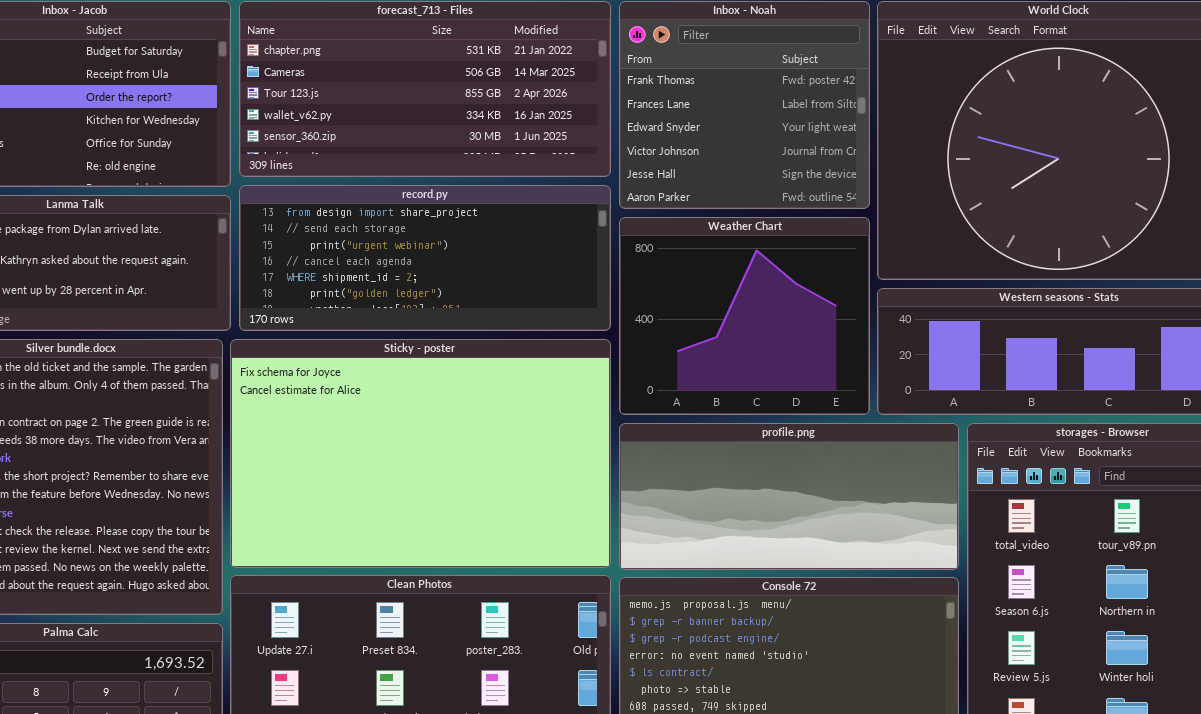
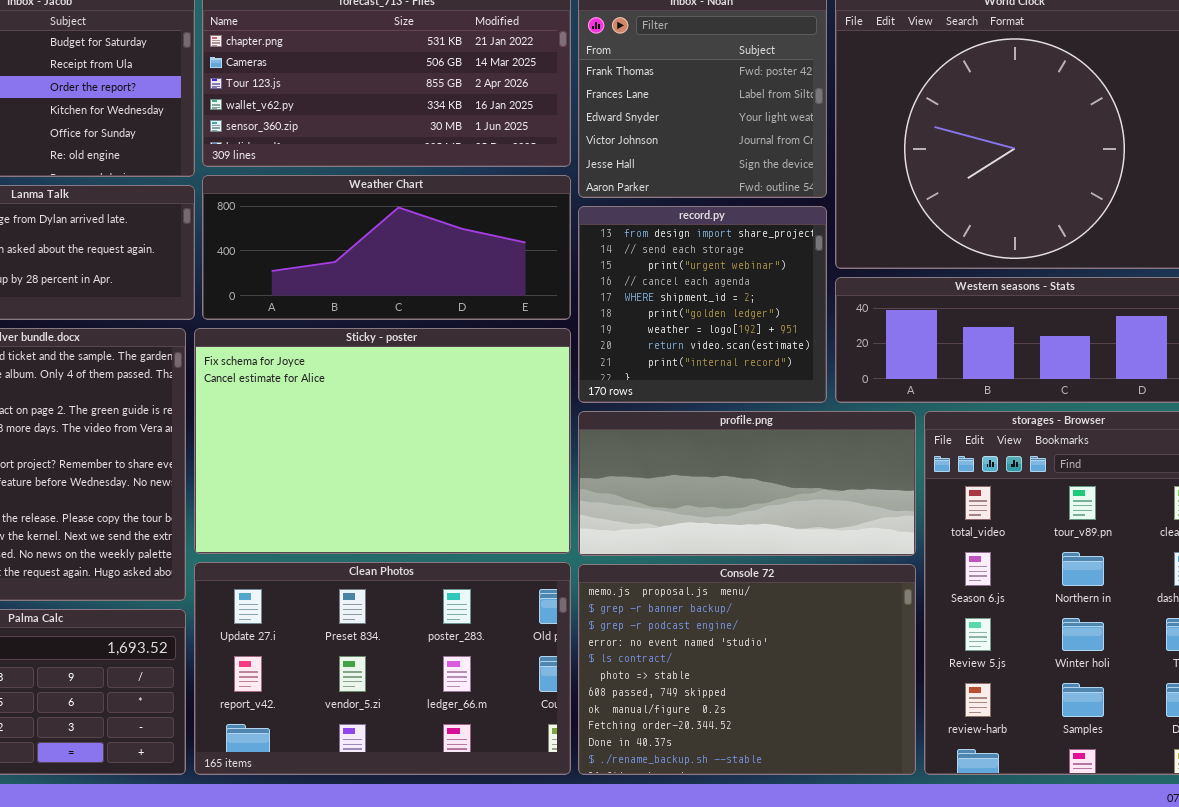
record.py: [239,185,611,331] -> [578,206,827,403], moved, resized
Weather Chart: [619,217,870,415] -> [202,175,571,320], moved, resized

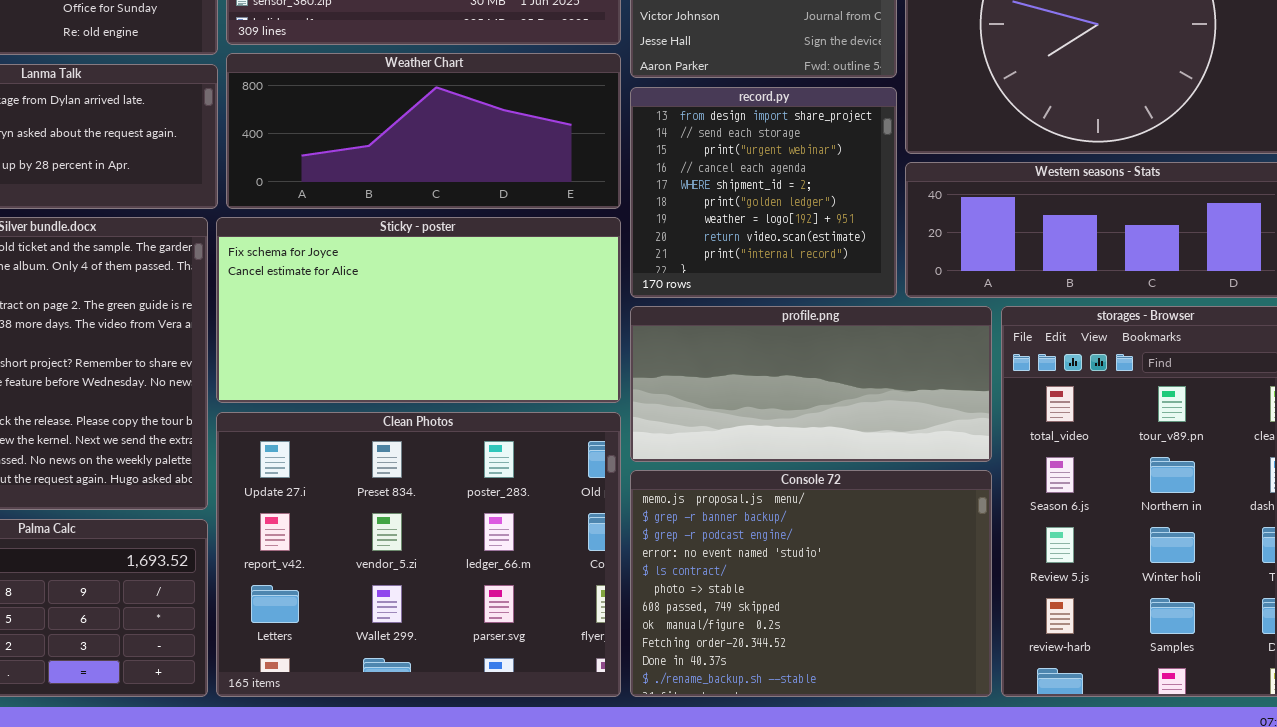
Sticky - poster: [194,328,571,554] -> [216,217,621,403], resized
Clean Photos: [194,562,571,775] -> [216,412,621,697], resized

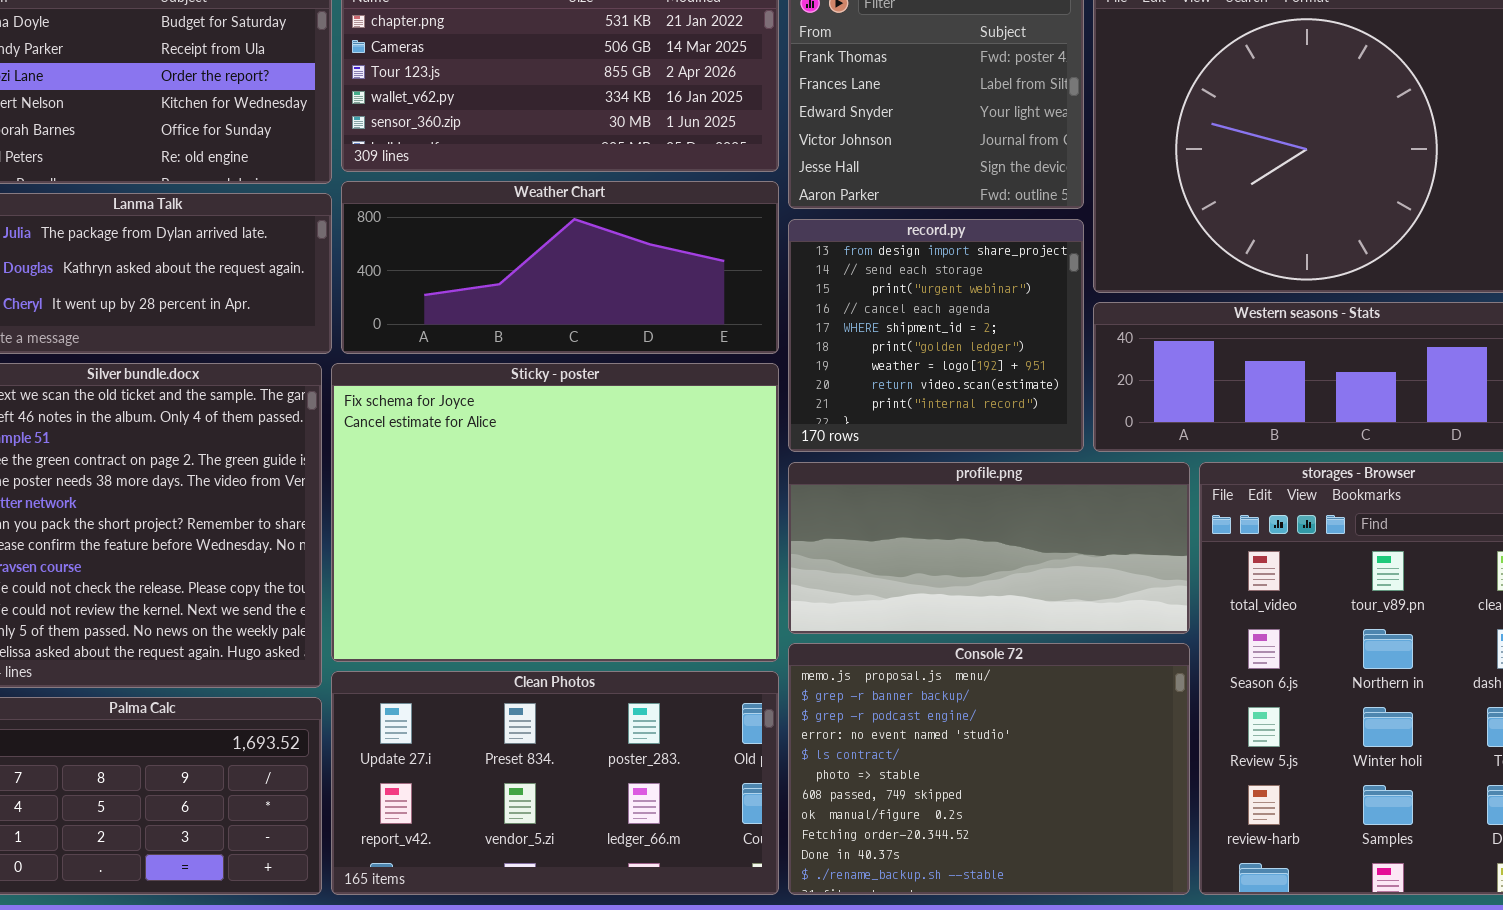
Sticky - poster: [216,217,621,403] -> [331,363,779,662], resized
Clean Photos: [216,412,621,697] -> [331,671,779,895], resized

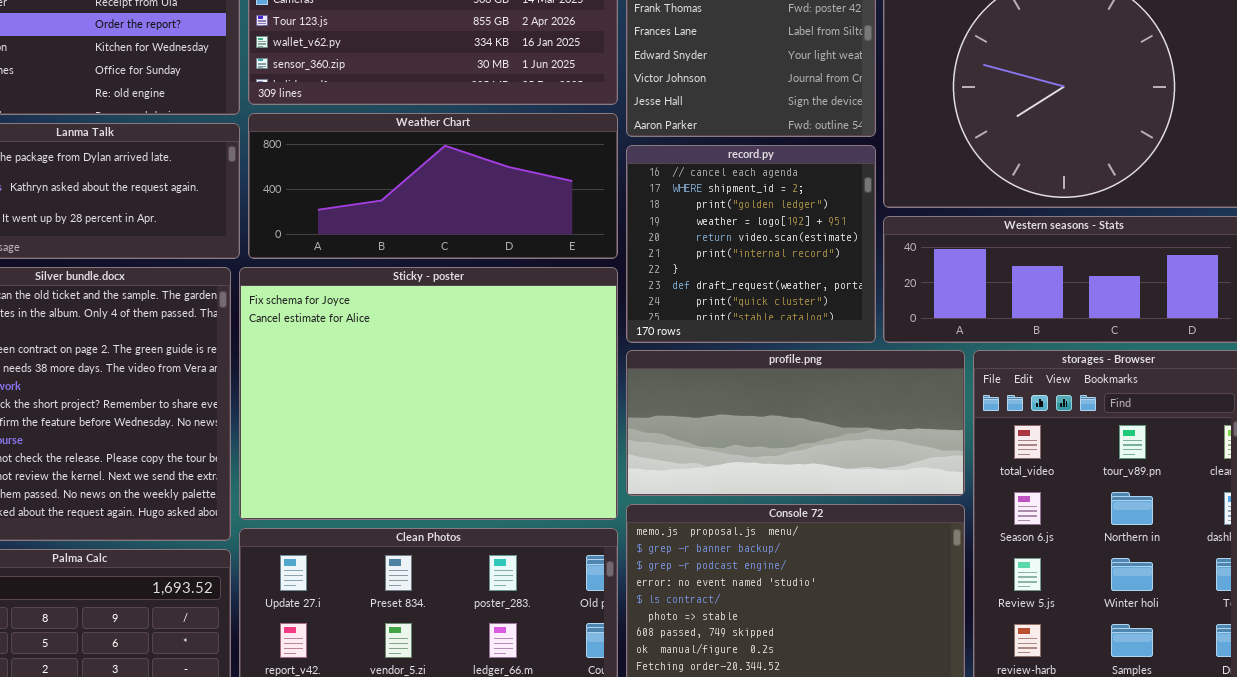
record.py: [788,219,1084,452] -> [626,145,876,343], scrolled down 3 rows

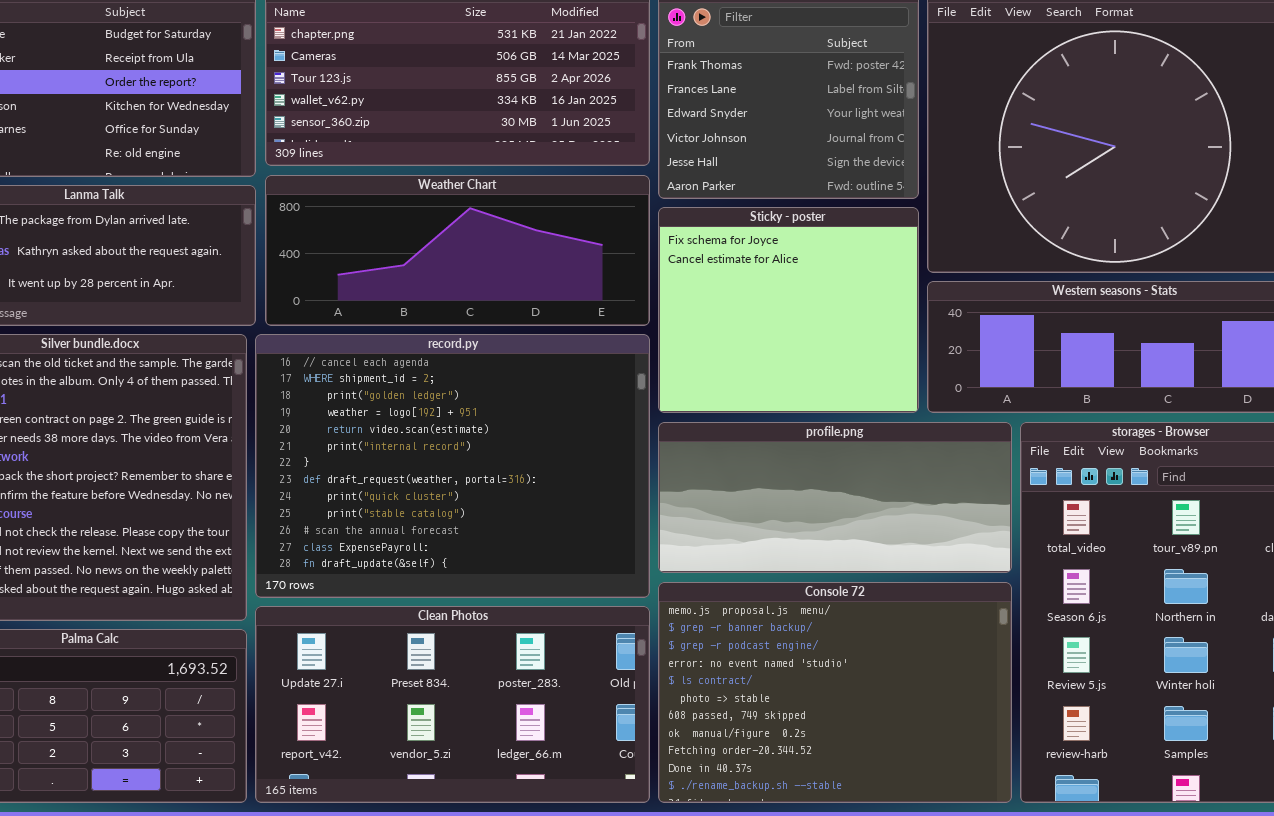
record.py: [626,145,876,343] -> [255,334,650,598], moved, resized
Sticky - poster: [239,267,618,520] -> [658,207,919,413], moved, resized

